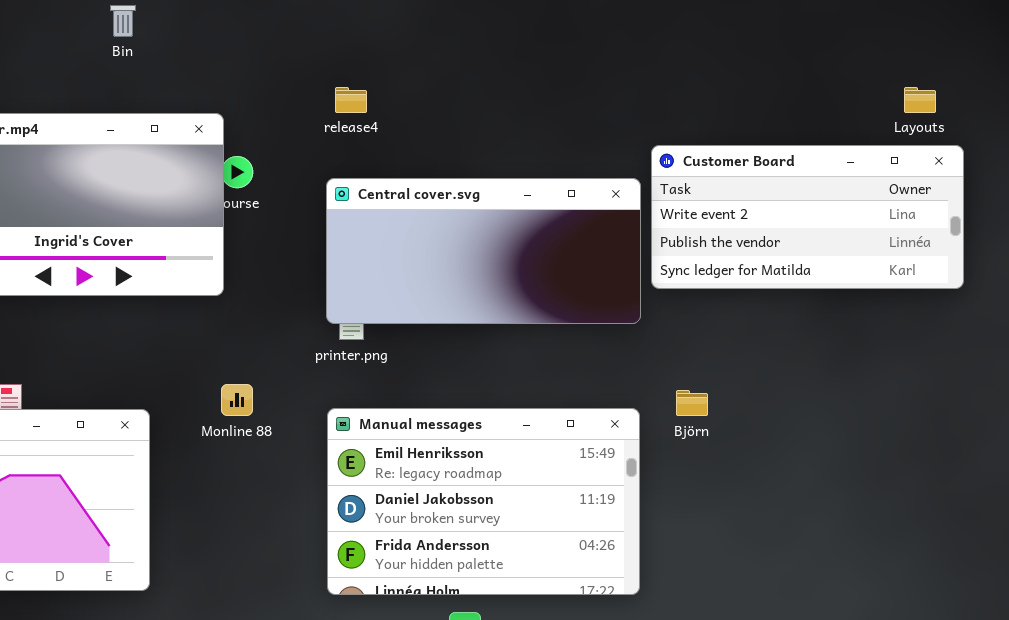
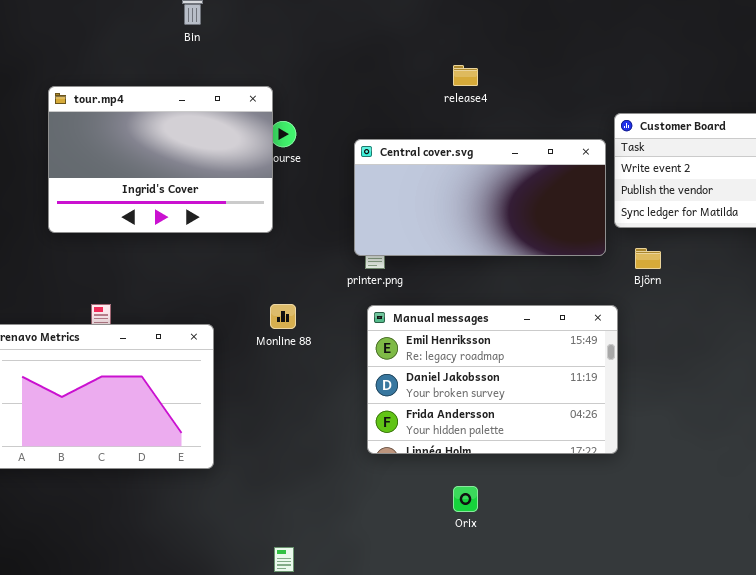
release4: [335,87,367,113] -> [453,65,478,86], moved
Björn: [676,390,708,416] -> [635,248,661,269], moved
Manual messages: [327,408,640,595] -> [367,305,618,454], moved

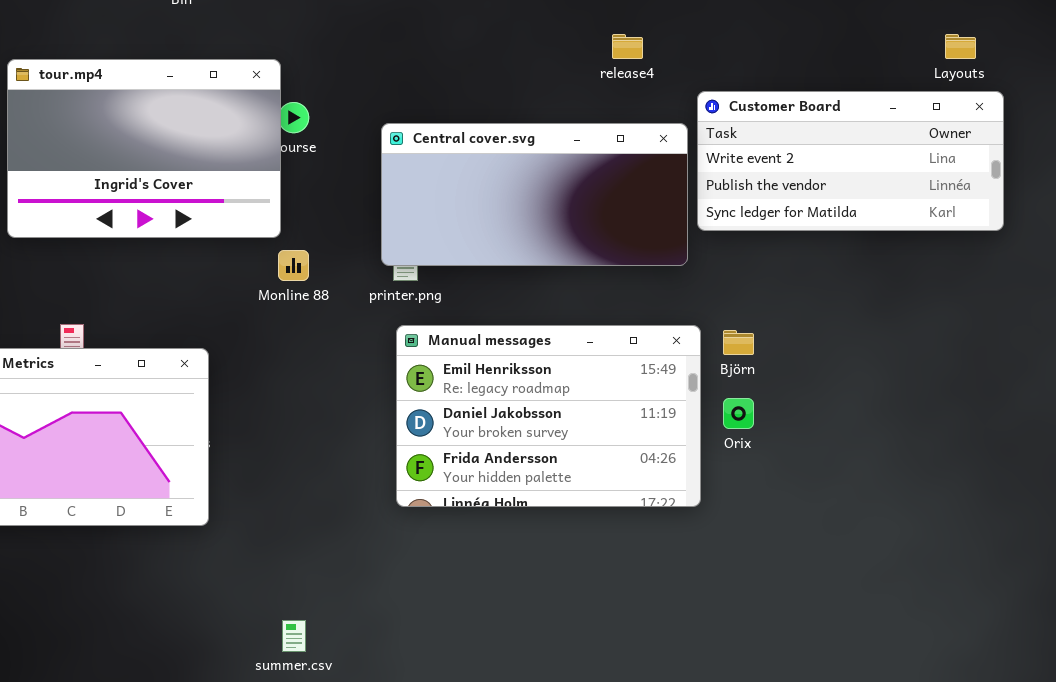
release4: [453,65,478,86] -> [612,34,643,59], moved
Björn: [635,248,661,269] -> [723,330,754,355], moved
Monline 88: [270,304,296,329] -> [278,250,309,281], moved
Orix: [453,486,478,512] -> [723,398,754,429], moved

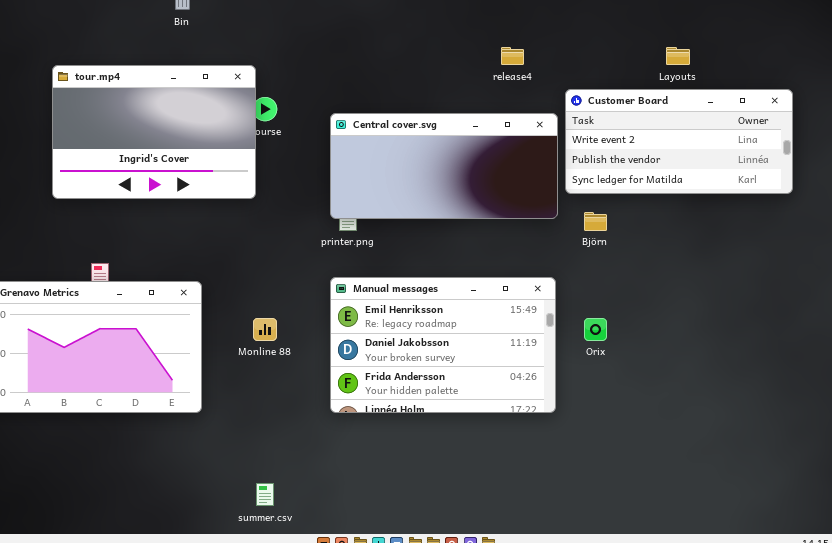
Layouts: [945,34,976,59] -> [666,47,690,65], moved
Monline 88: [278,250,309,281] -> [253,318,277,341], moved
Manual messages: [396,325,701,507] -> [330,277,556,413], moved
Björn: [723,330,754,355] -> [584,212,607,231], moved

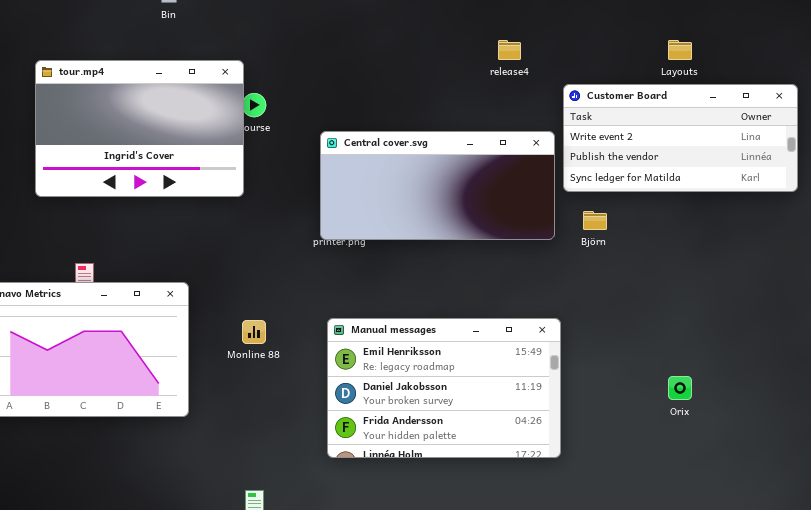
Central cover.svg: [330,113,558,219] -> [320,131,555,240], moved
Manual messages: [330,277,556,413] -> [327,318,561,458], moved
Orix: [584,318,607,341] -> [668,376,692,400], moved

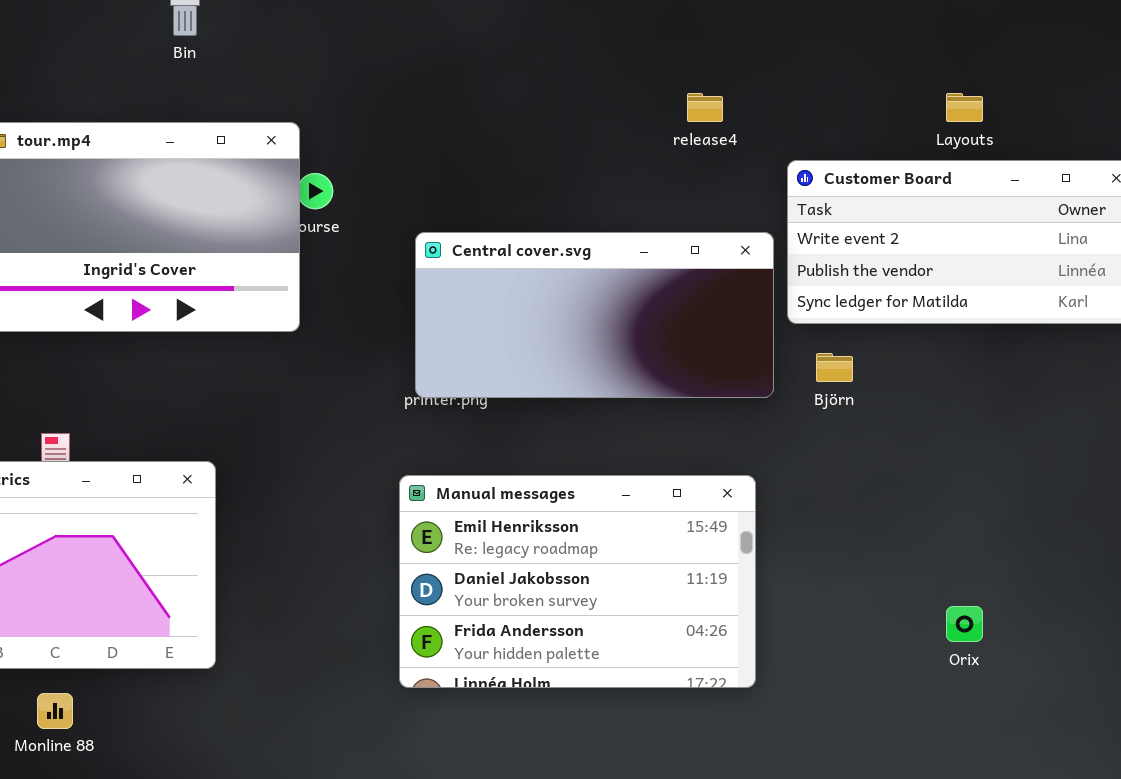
Manual messages: [327,318,561,458] -> [399,475,756,688], moved
Monline 88: [242,320,266,344] -> [37,693,73,729], moved

